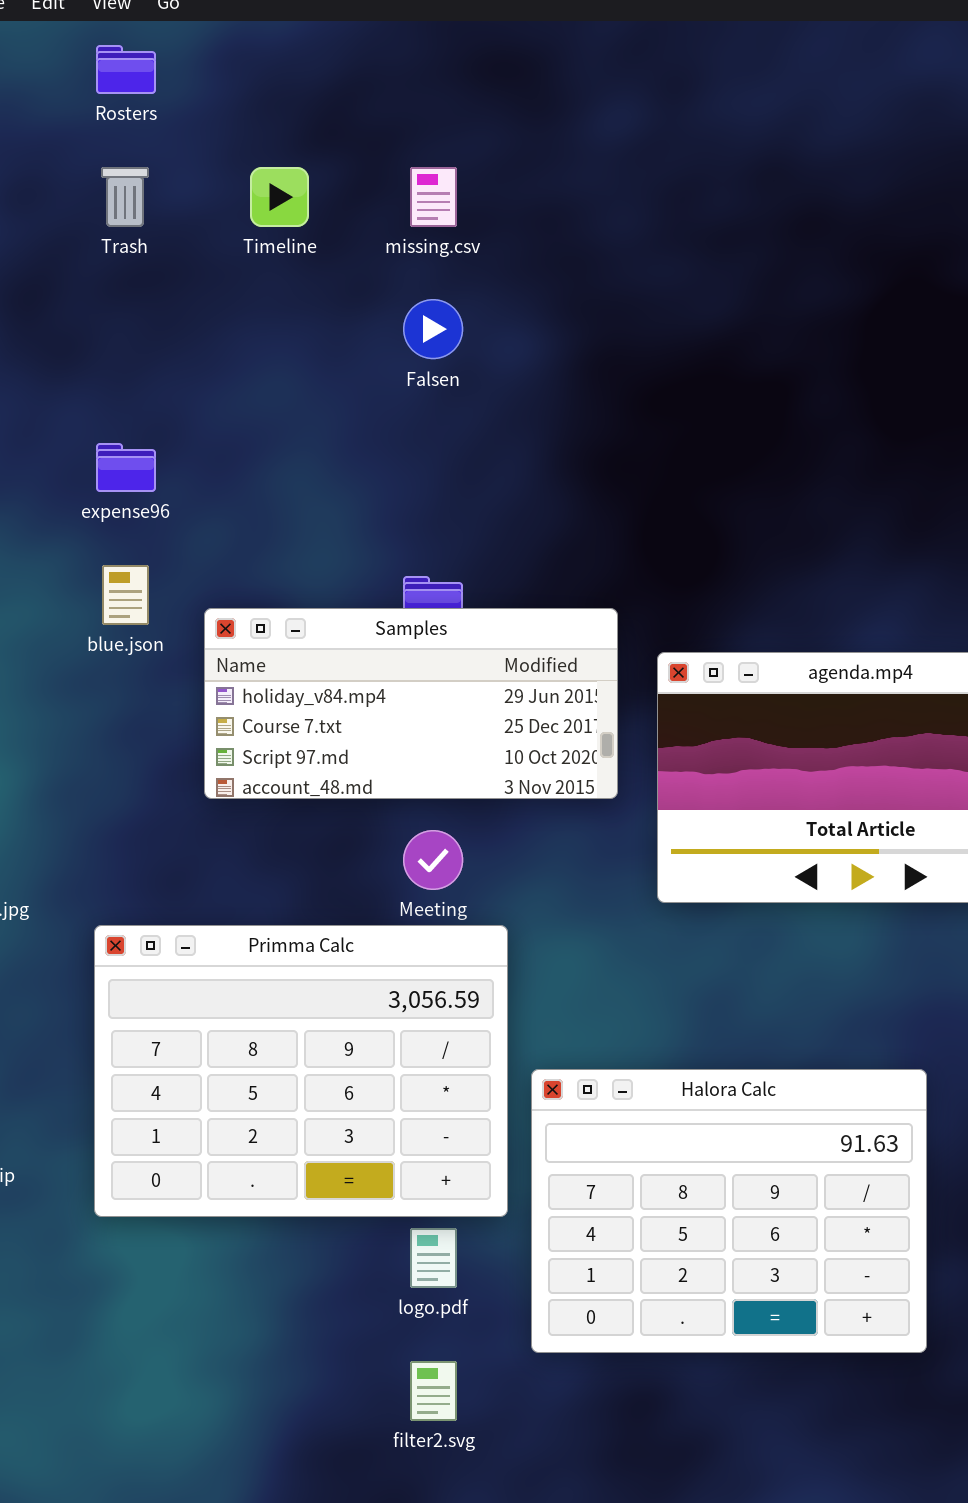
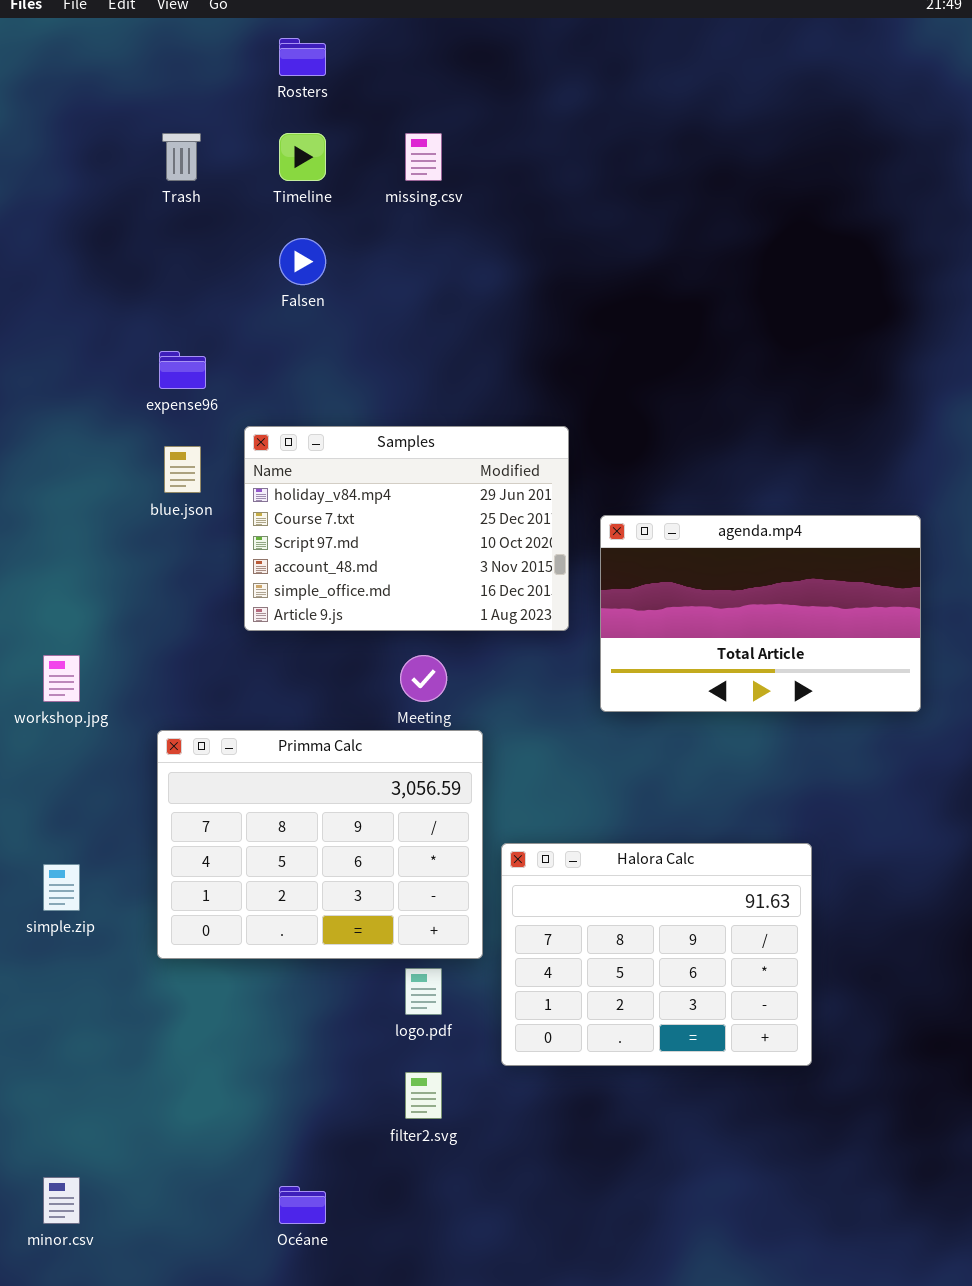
Rosters: [96,45,156,94] -> [279,38,326,76], moved
Falsen: [403,299,463,359] -> [279,238,326,285], moved
Samples: [204,608,618,799] -> [244,426,569,631], resized

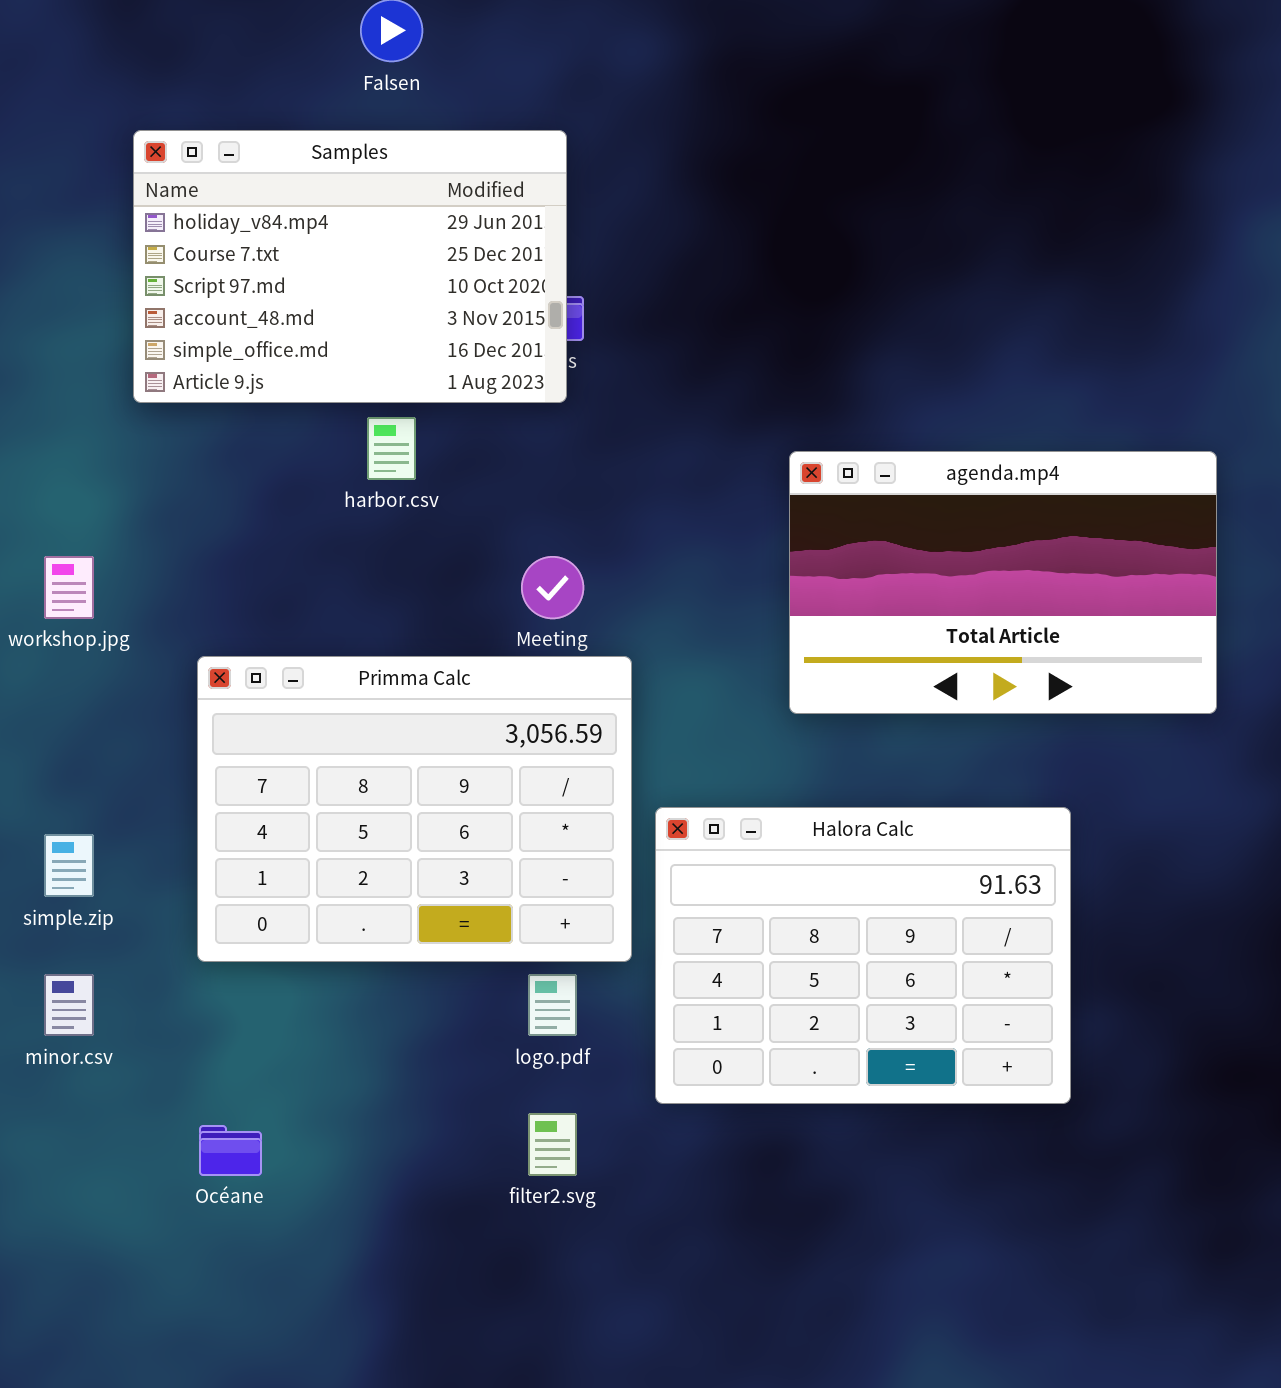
Samples: [244,426,569,631] -> [133,130,567,403], moved
agenda.mp4: [600,515,921,712] -> [789,451,1217,714], moved
minor.csv: [43,1177,80,1224] -> [44,974,94,1036], moved
Océane: [279,1186,326,1224] -> [199,1125,262,1176], moved

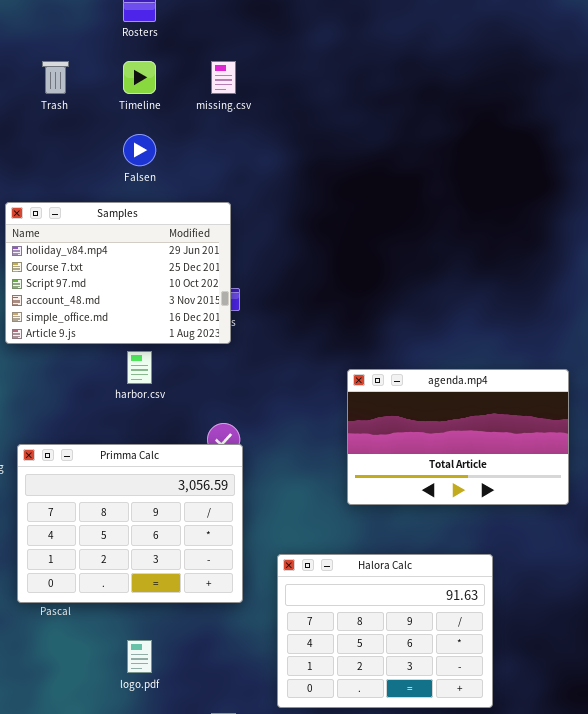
Primma Calc: [197,656,632,962] -> [17,444,243,603], moved
logo.pdf: [528,974,577,1036] -> [127,640,152,673], moved

